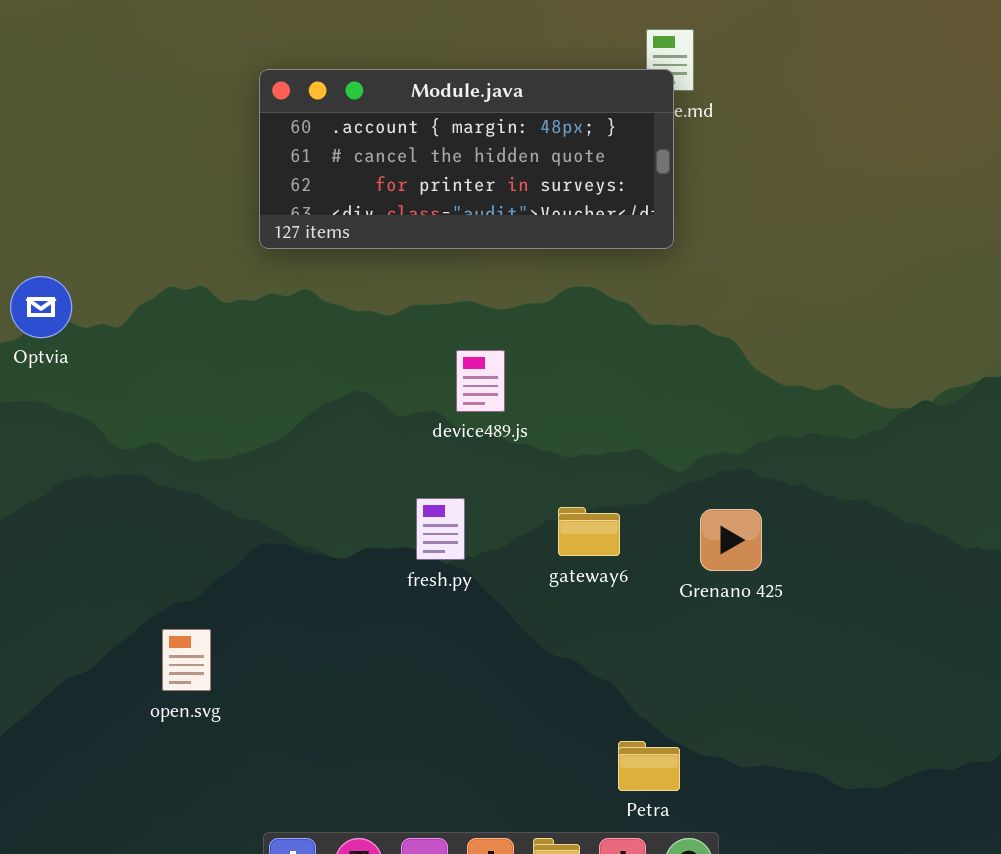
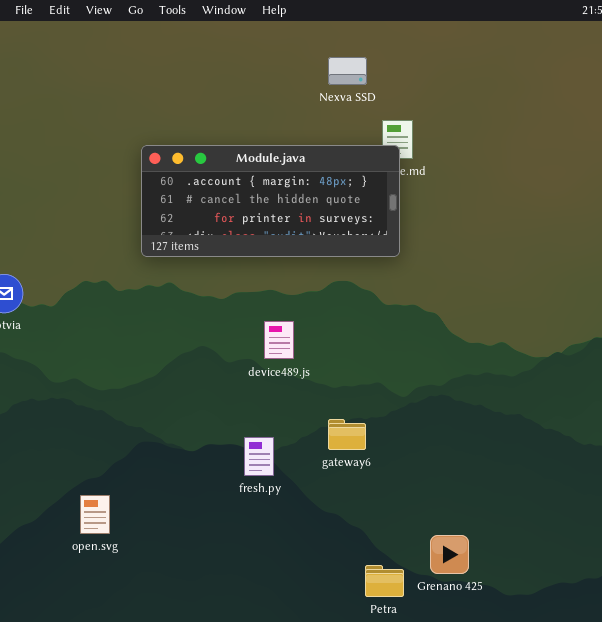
fresh.py: [416,498,465,560] -> [244,437,274,476], moved
Grenano 425: [700,509,762,571] -> [430,535,469,574], moved

